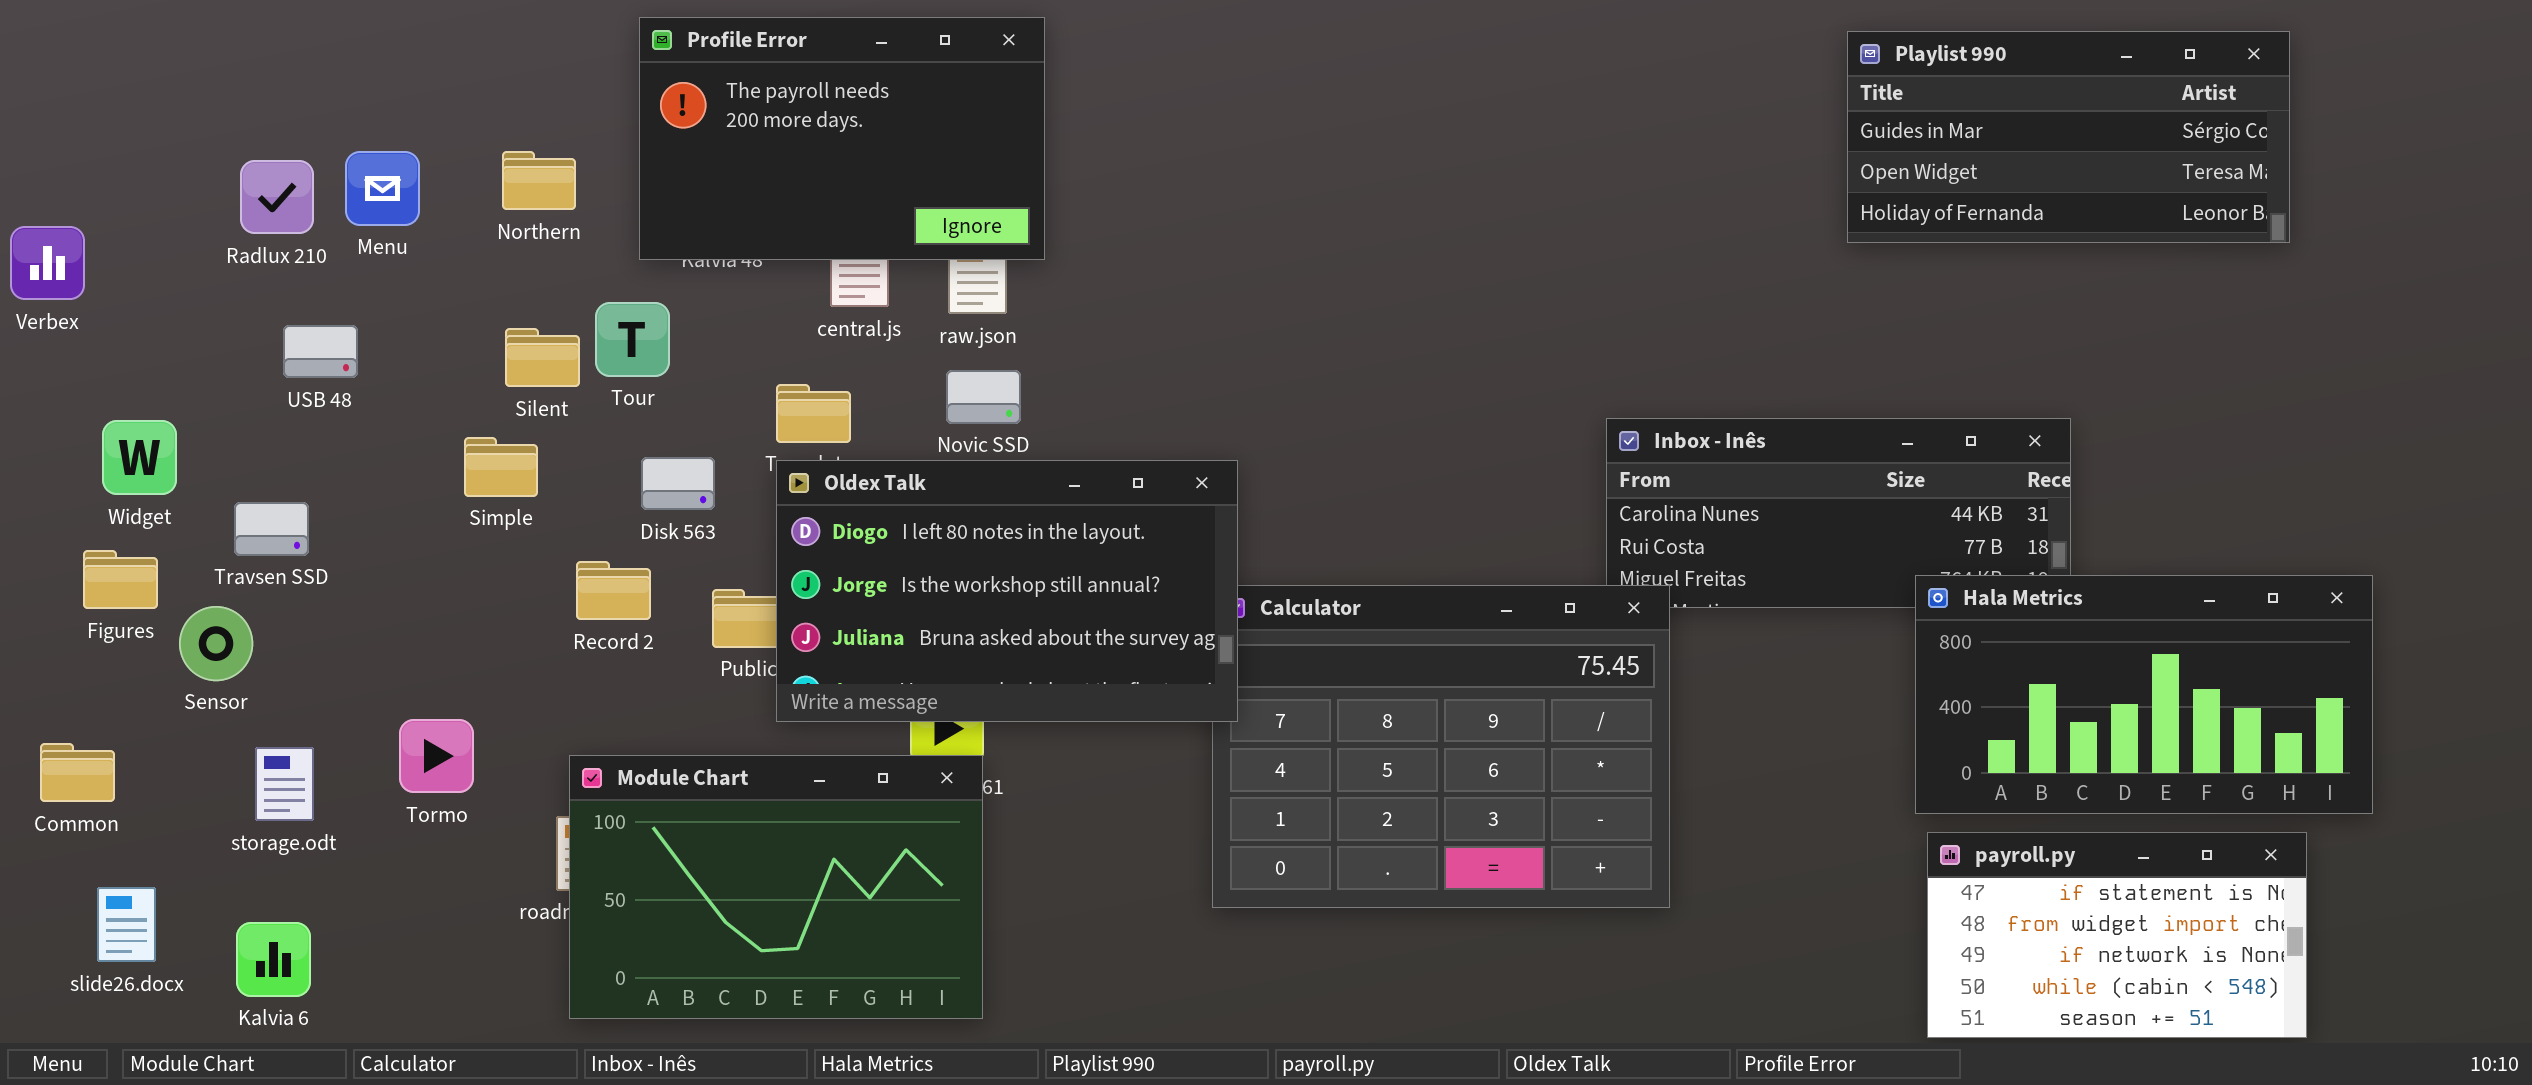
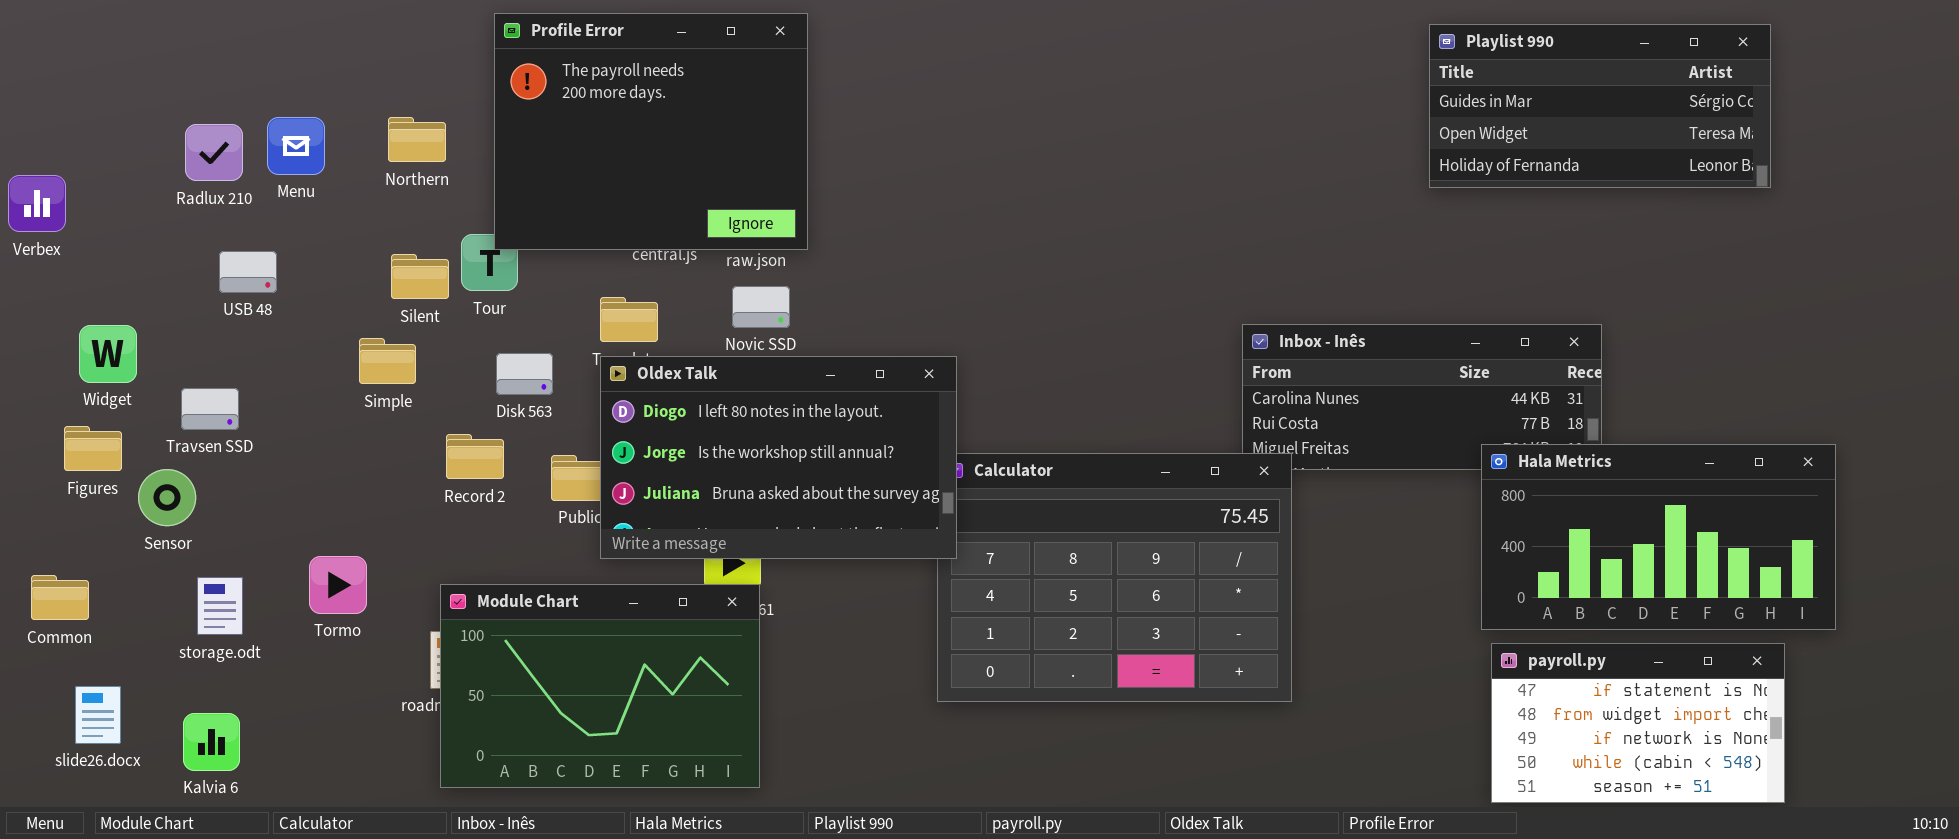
Profile Error: [639,17,1045,260] -> [494,13,808,250], resized

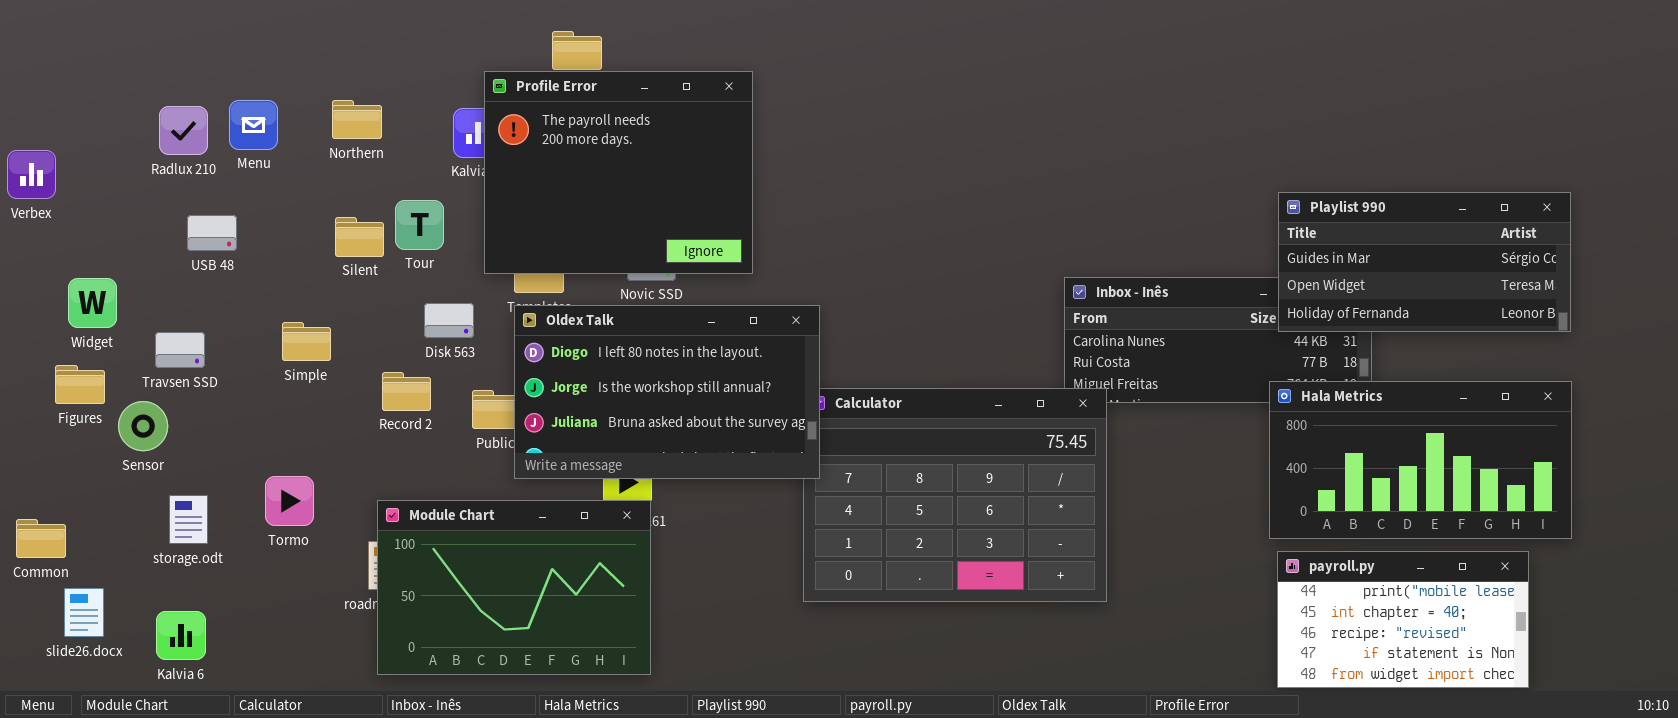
Profile Error: [494,13,808,250] -> [484,71,753,274], moved
Playlist 990: [1429,24,1771,188] -> [1278,192,1571,332], moved
Simple: [359,338,416,384] -> [282,322,331,361], moved
Common: [31,575,89,620] -> [16,519,66,558], moved
payroll.py: [1491,643,1785,803] -> [1277,551,1529,688], scrolled up 3 rows

